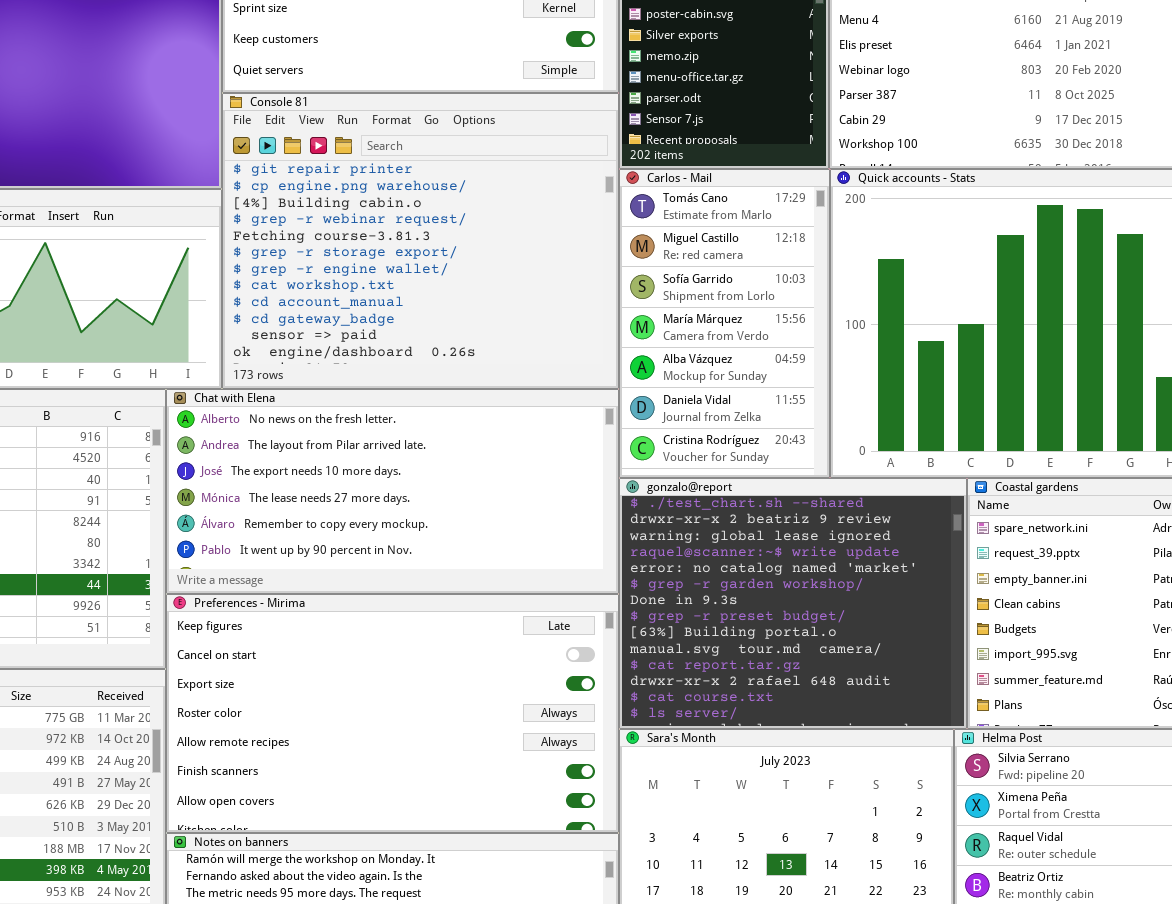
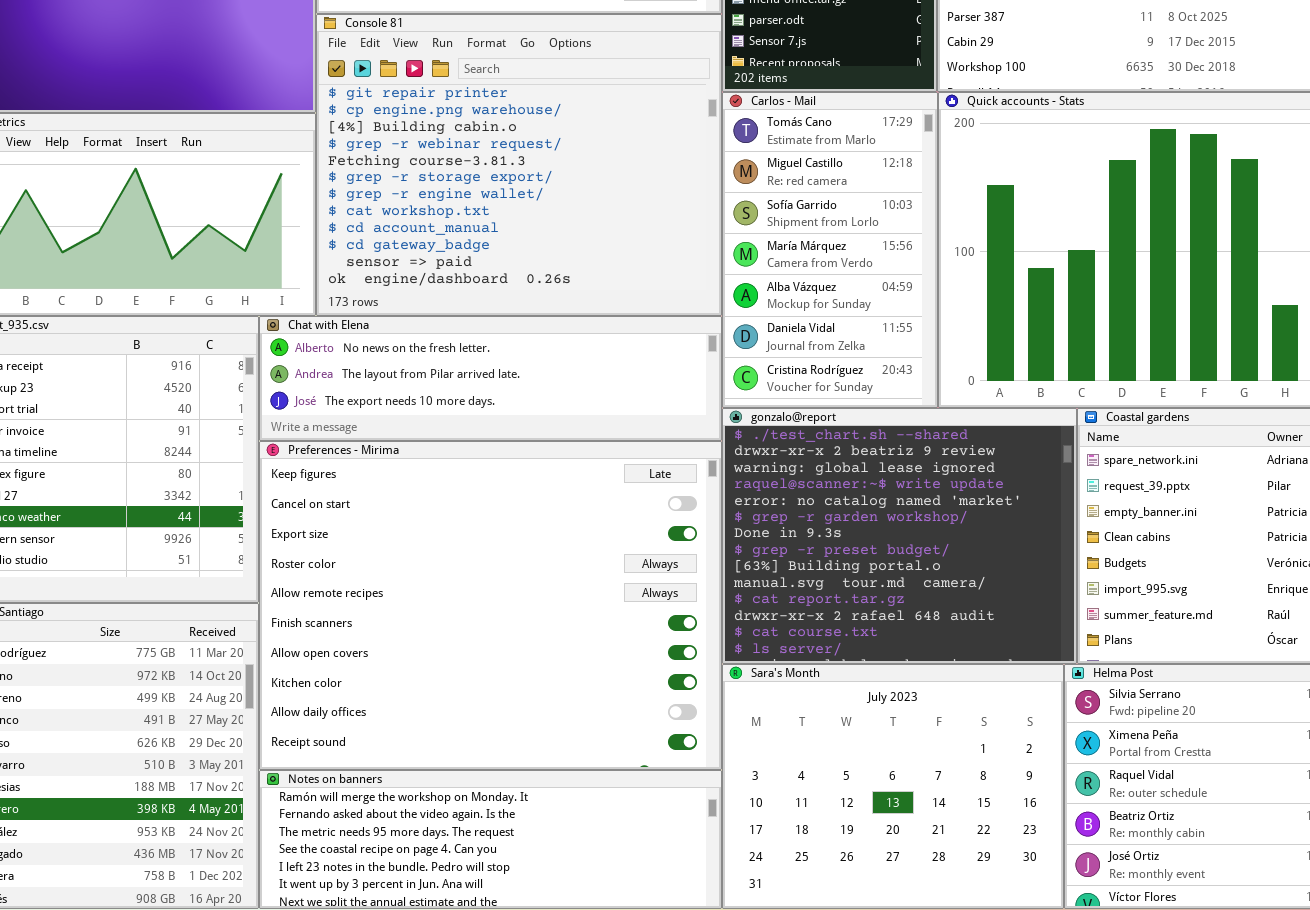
Chat with Elena: [166,389,619,594] -> [259,316,722,441], resized
Preferences - Mirima: [166,594,619,833] -> [259,441,722,770], resized

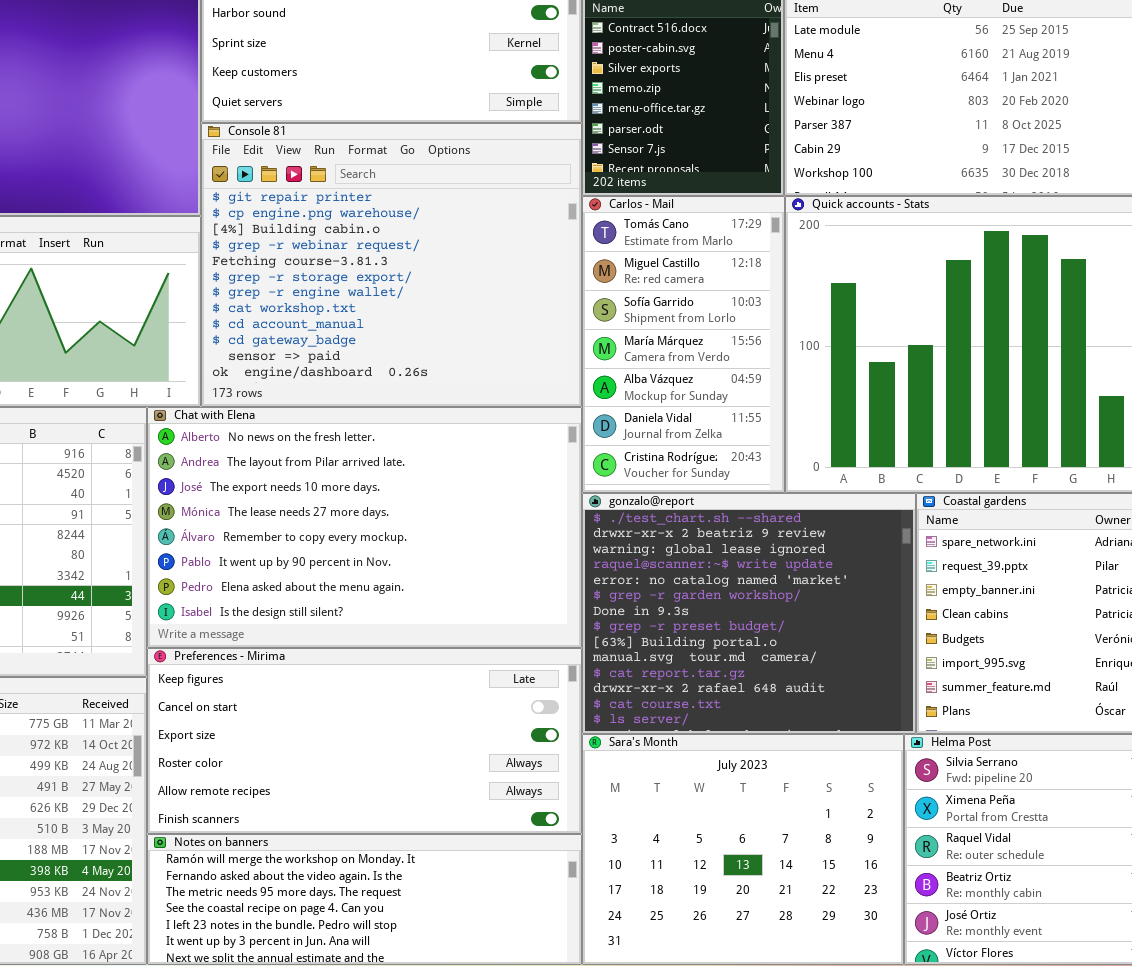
Chat with Elena: [259,316,722,441] -> [147,407,582,648], resized
Preferences - Mirima: [259,441,722,770] -> [147,648,582,834], resized

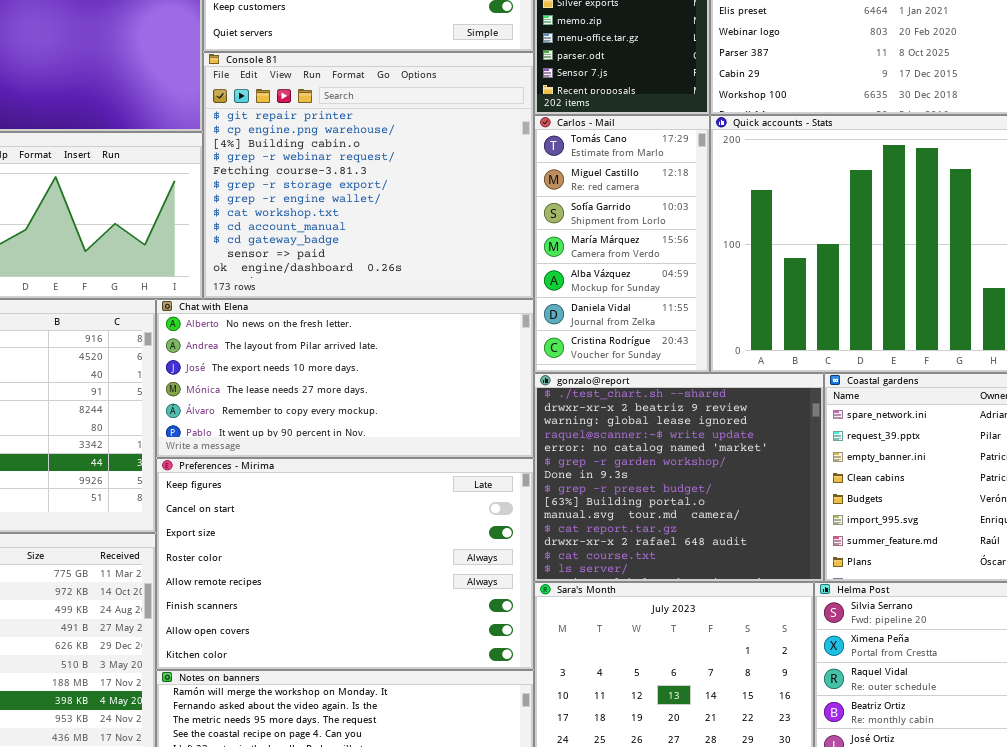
Chat with Elena: [147,407,582,648] -> [156,299,534,458], resized
Preferences - Mirima: [147,648,582,834] -> [156,458,534,670], resized

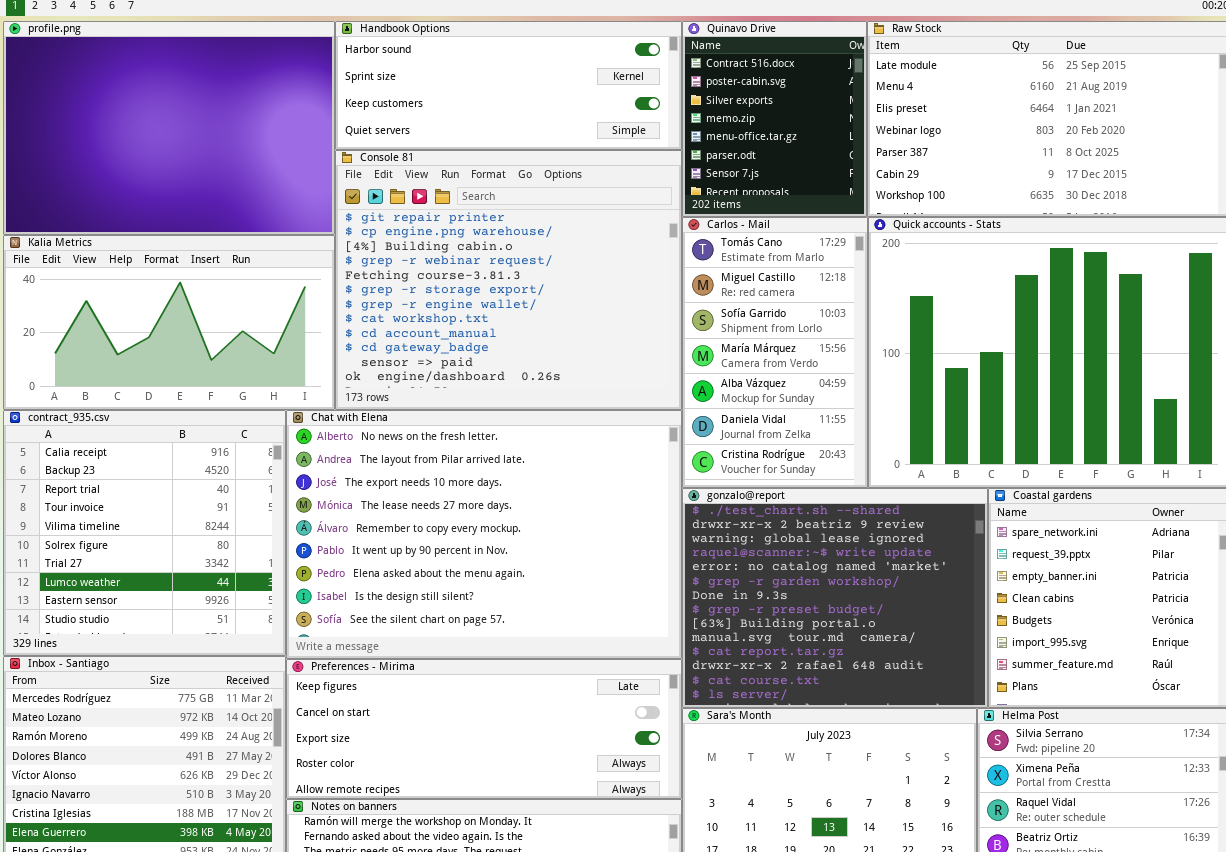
Chat with Elena: [156,299,534,458] -> [286,410,682,659], resized
Preferences - Mirima: [156,458,534,670] -> [286,659,682,799], resized

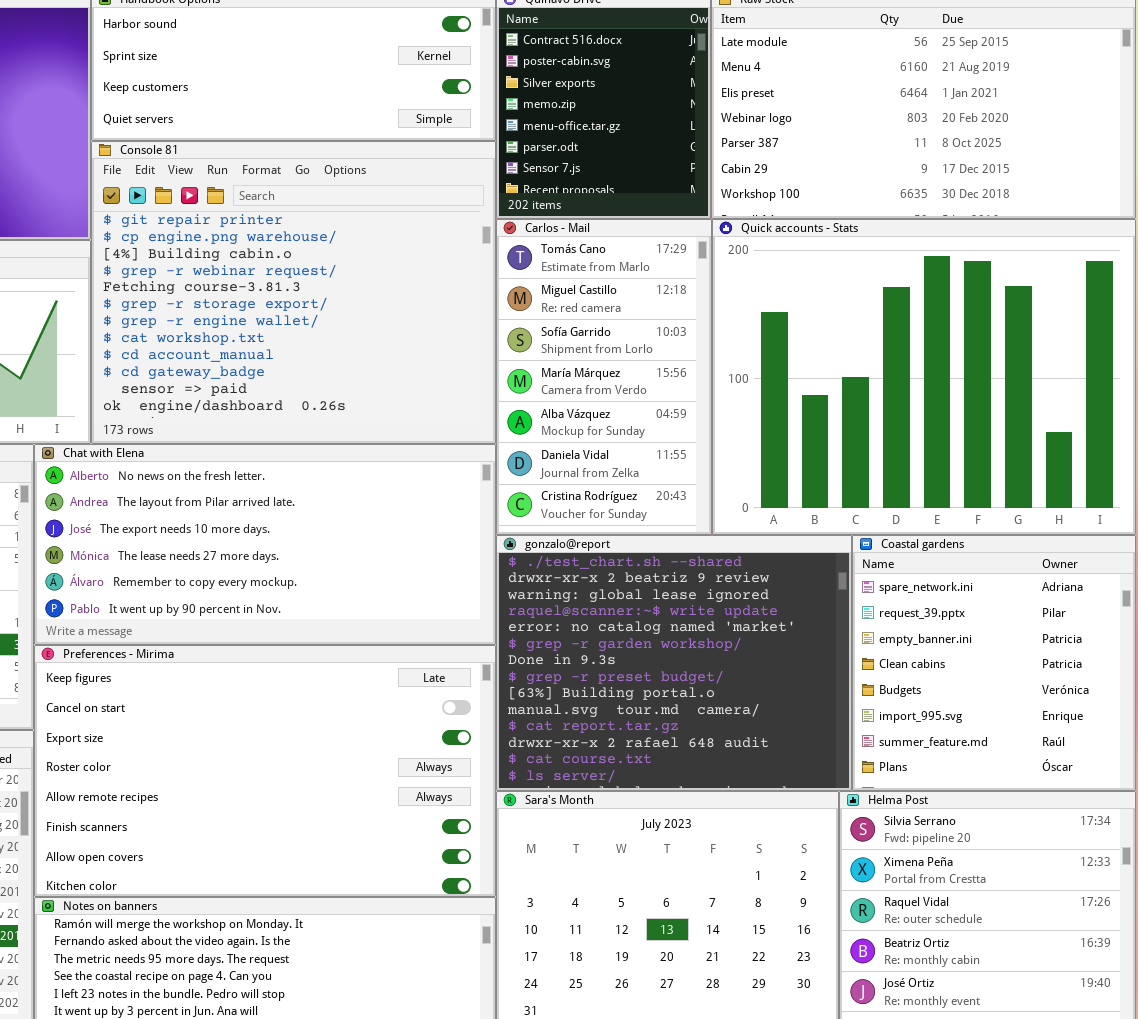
Chat with Elena: [286,410,682,659] -> [34,444,496,645], resized
Preferences - Mirima: [286,659,682,799] -> [34,645,496,897], resized

